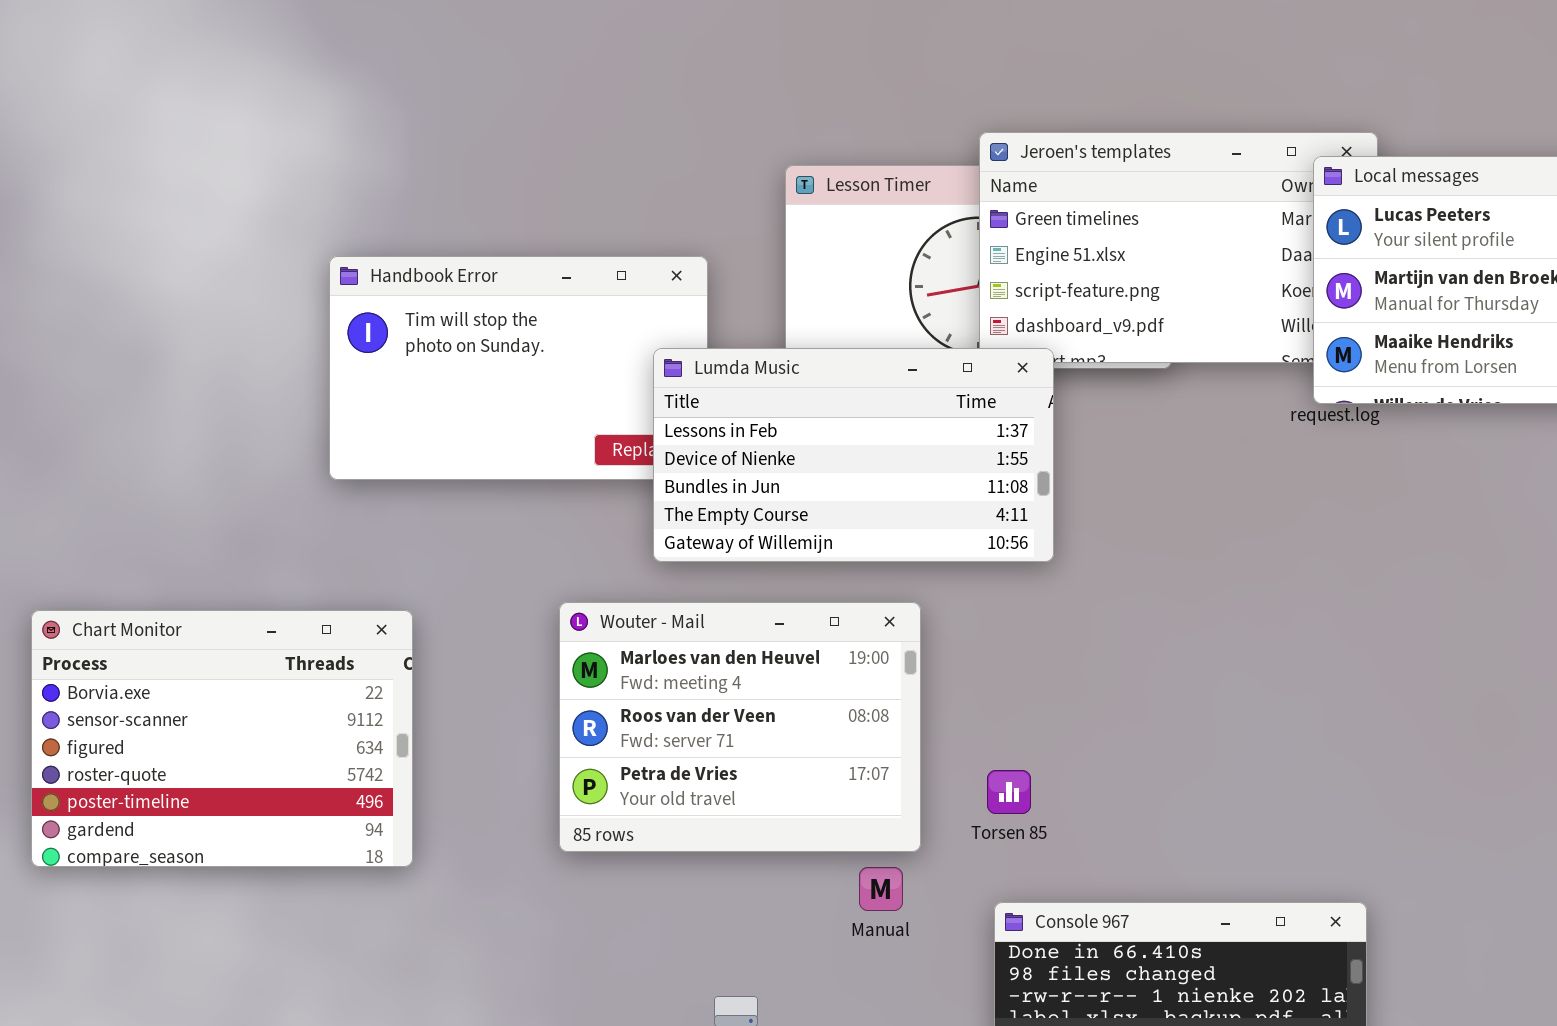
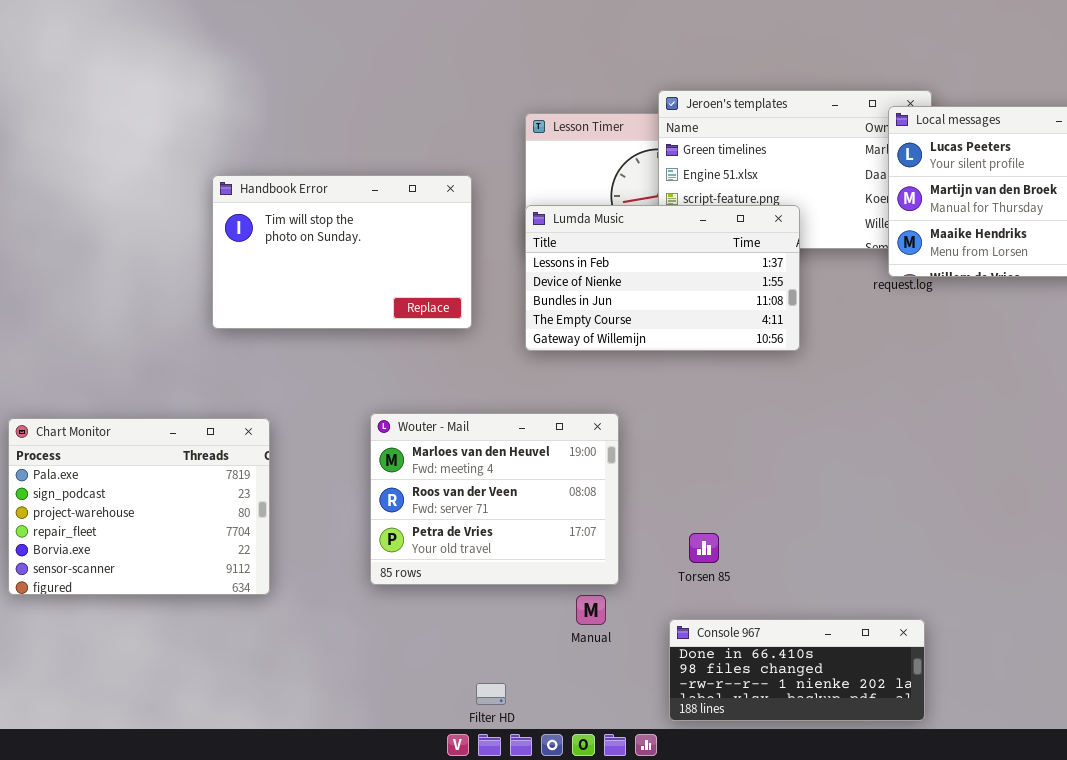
Lumda Music: [653,348,1054,562] -> [525,205,800,351], moved
Chart Monitor: [31,610,413,867] -> [8,418,270,595], scrolled up 4 rows
Torsen 85: [987,770,1031,814] -> [689,533,719,563], moved

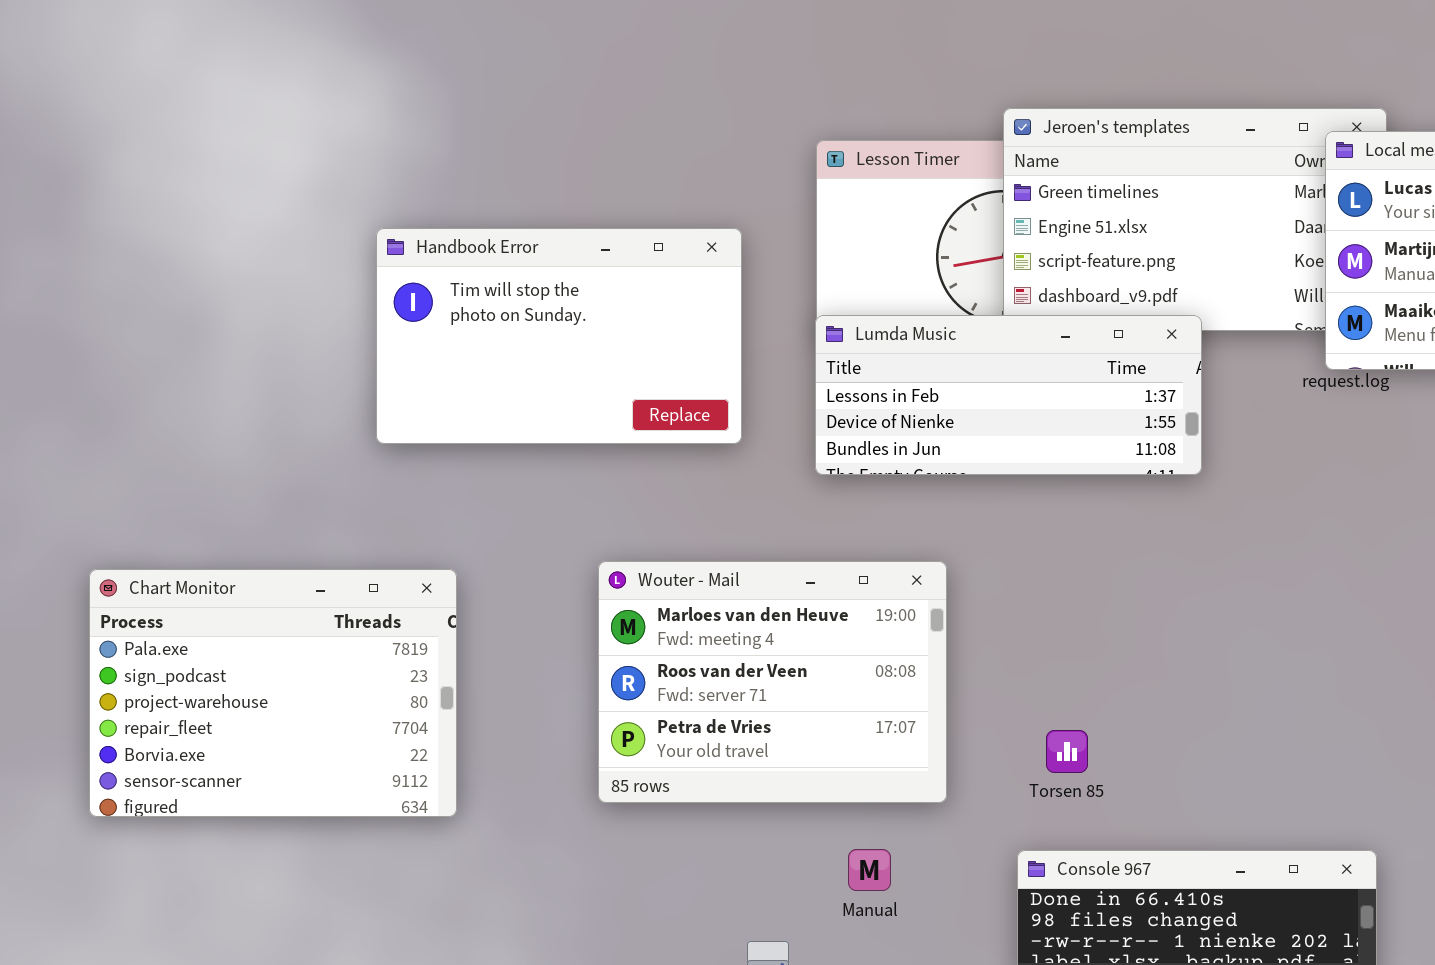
Lumda Music: [525,205,800,351] -> [815,315,1202,475], resized
Manual: [576,595,606,625] -> [848,849,891,891], moved

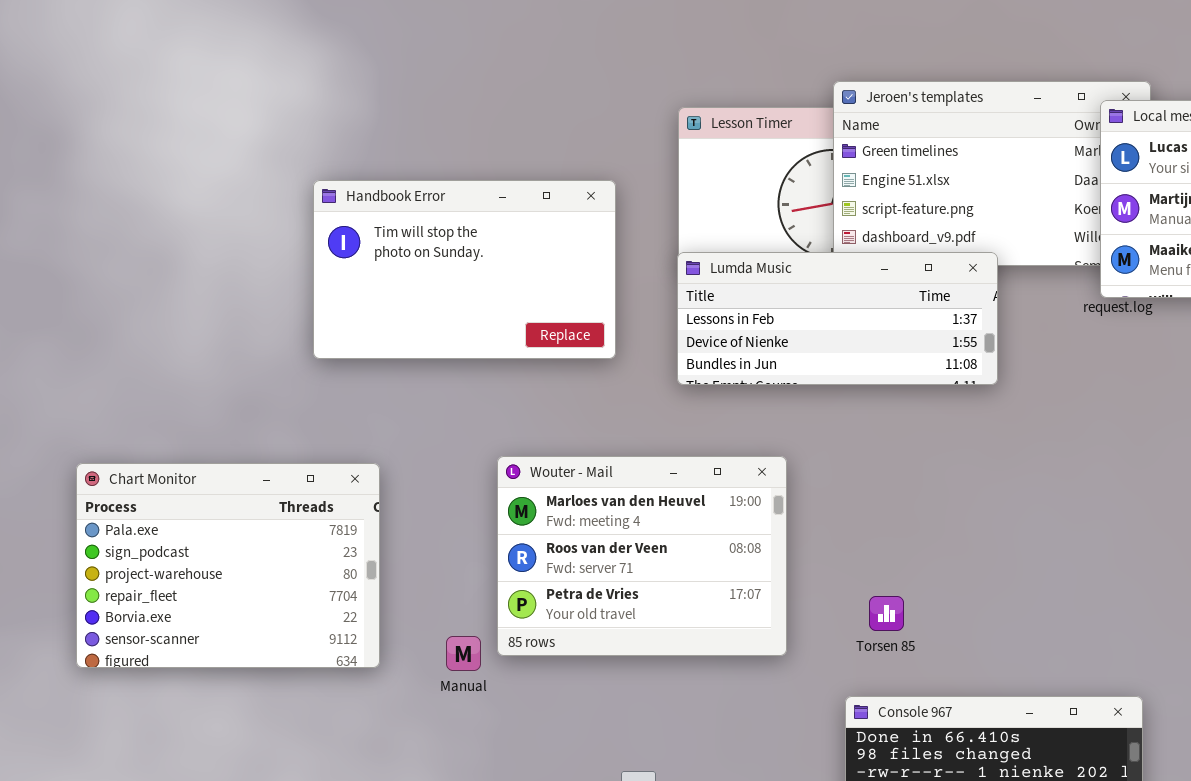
Manual: [848,849,891,891] -> [446,636,481,671], moved

